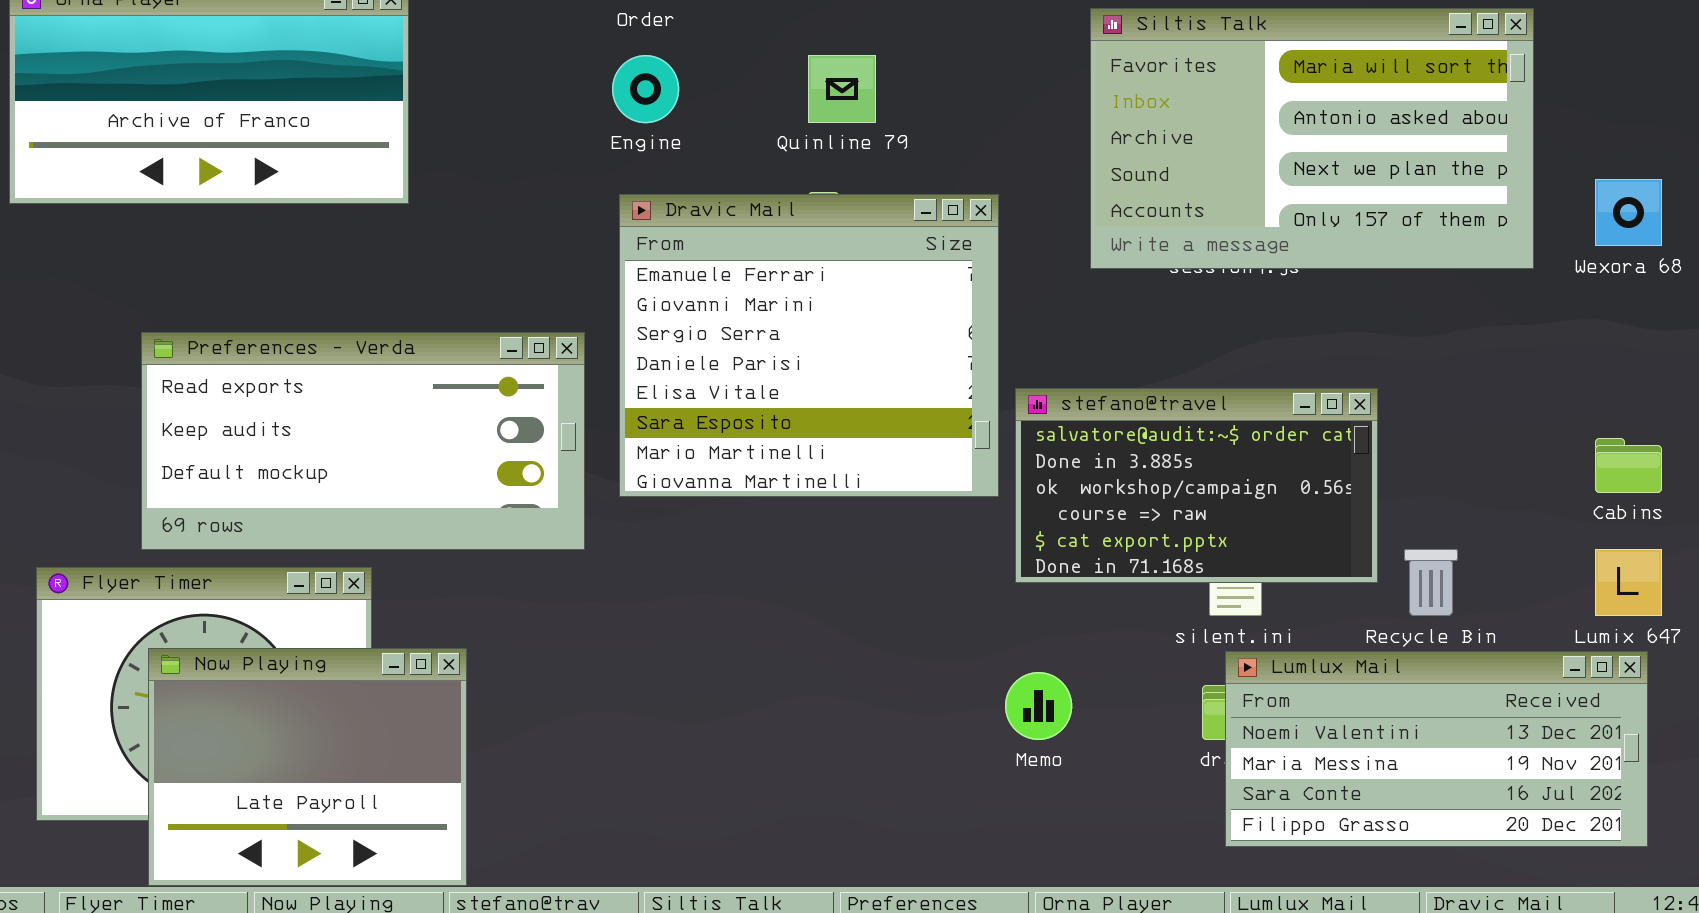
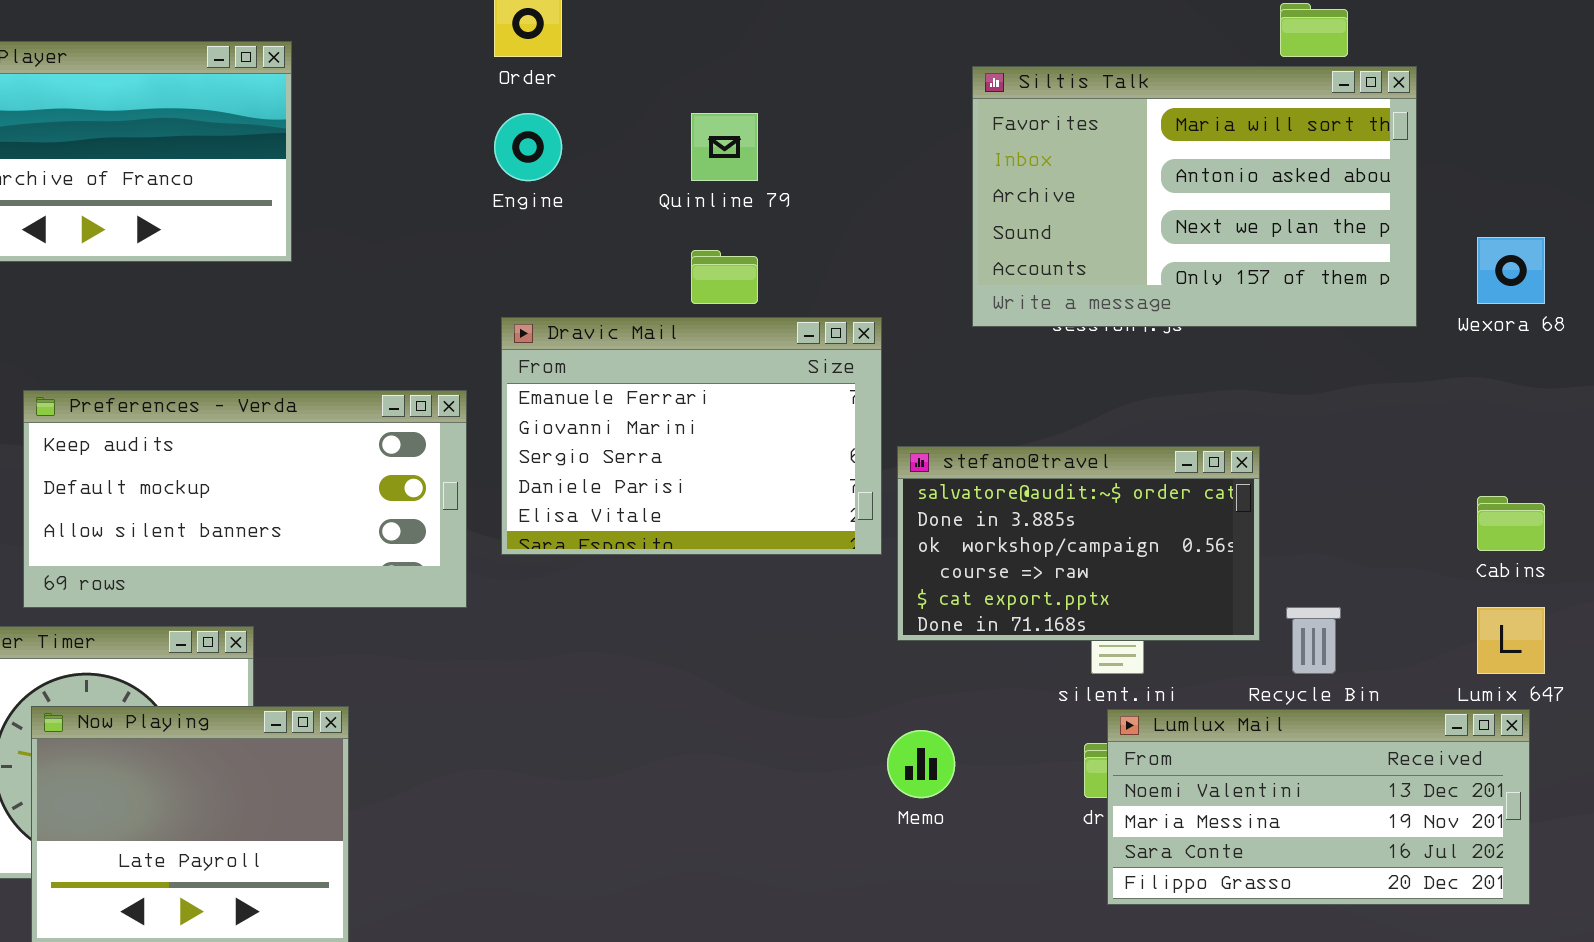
Dravic Mail: [619,194,999,497] -> [501,317,882,555], resized
Preferences - Verda: [141,332,585,550] -> [23,390,467,608], scrolled down 1 row

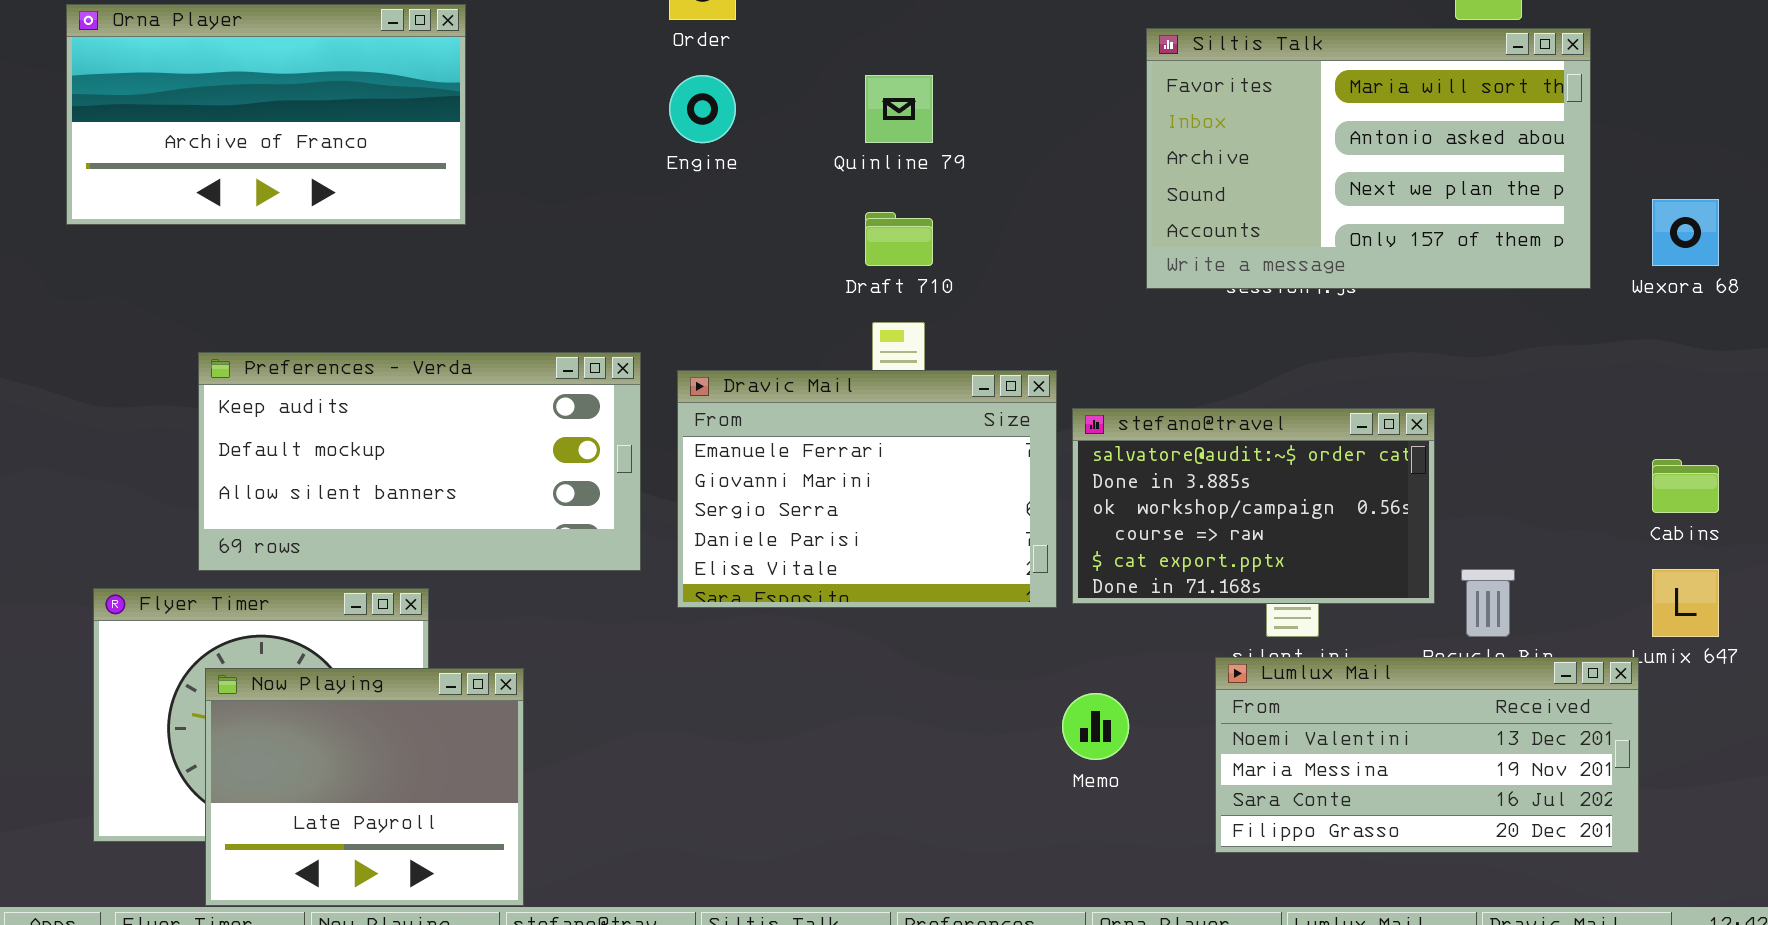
Dravic Mail: [501,317,882,555] -> [677,370,1057,608], moved
Lumlux Mail: [1107,709,1530,905] -> [1215,657,1639,853], moved

